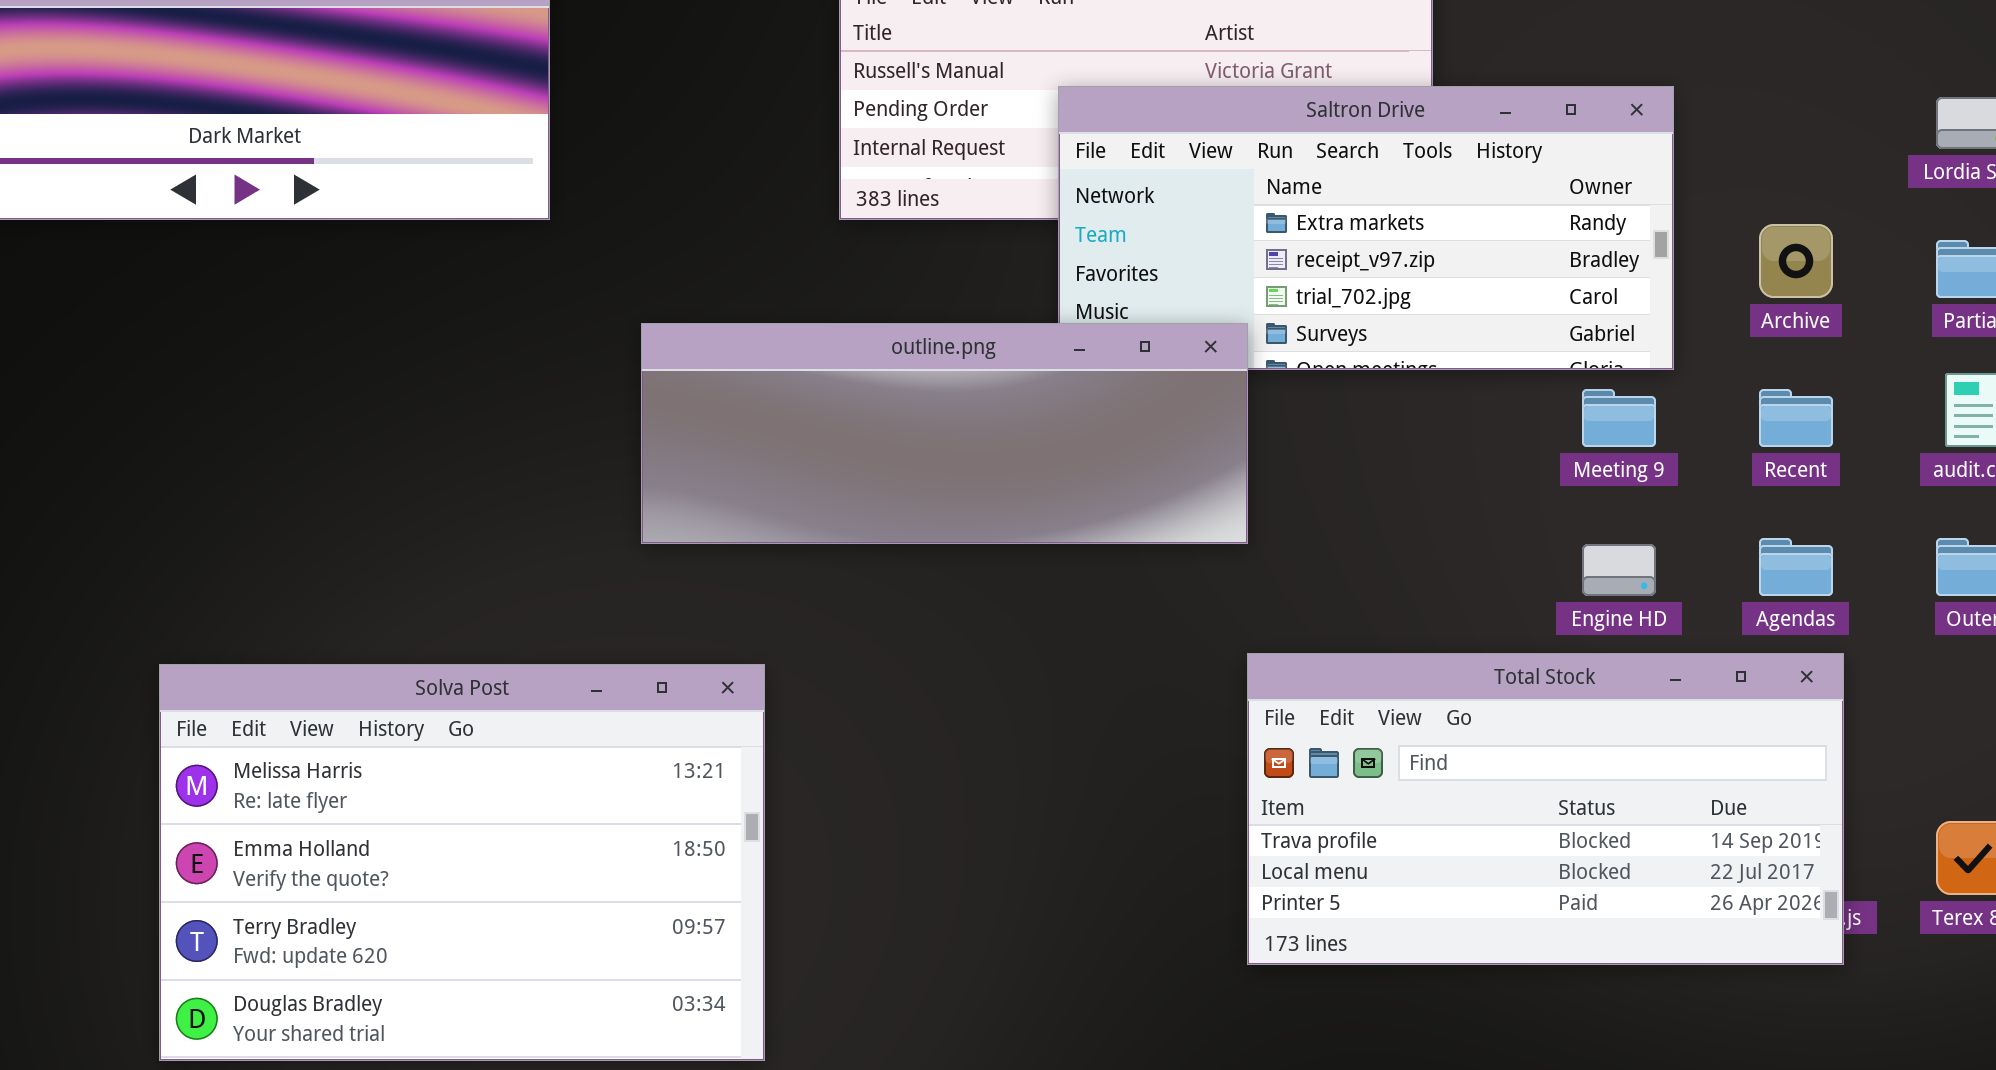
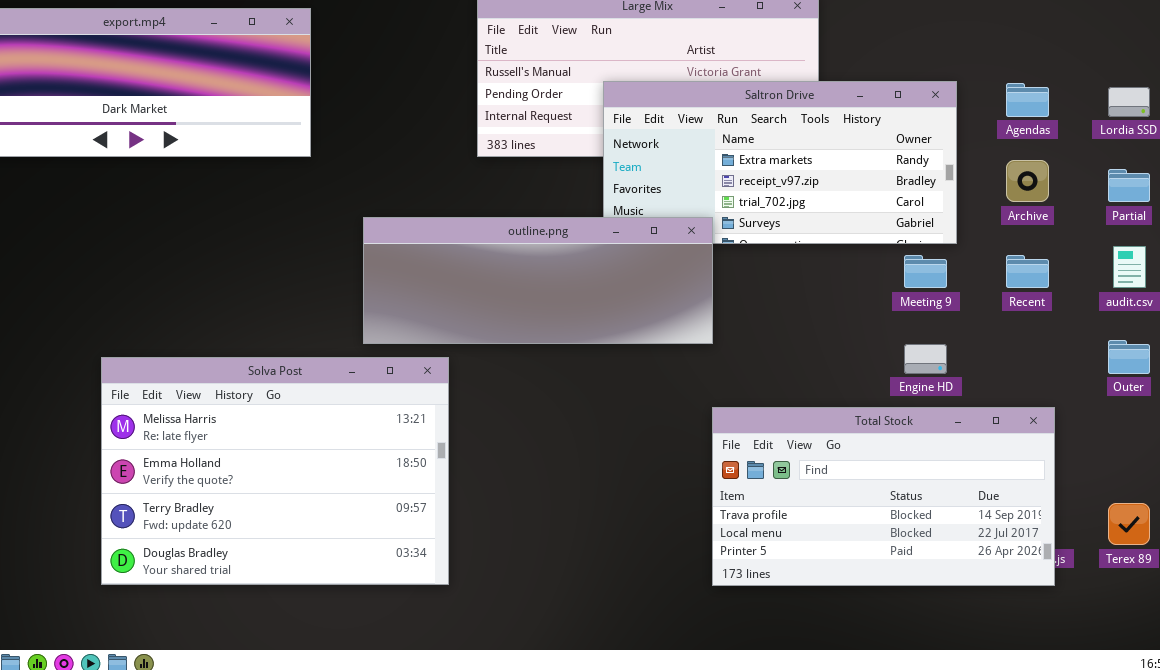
Agendas: [1759,538,1833,596] -> [1006,83,1049,117], moved
Solva Post: [159,664,765,1061] -> [101,357,449,585], moved

